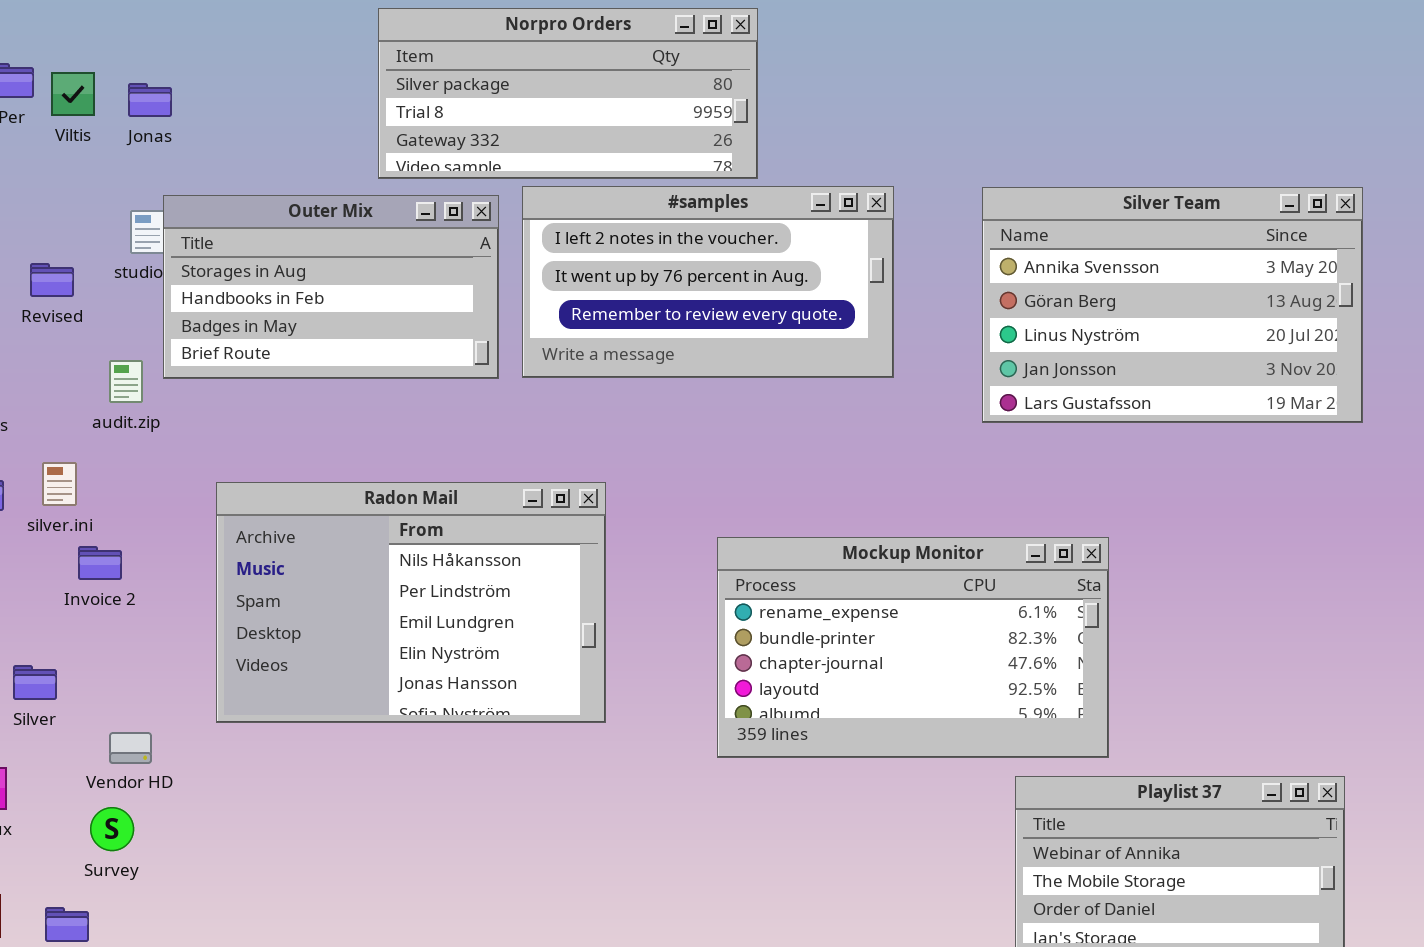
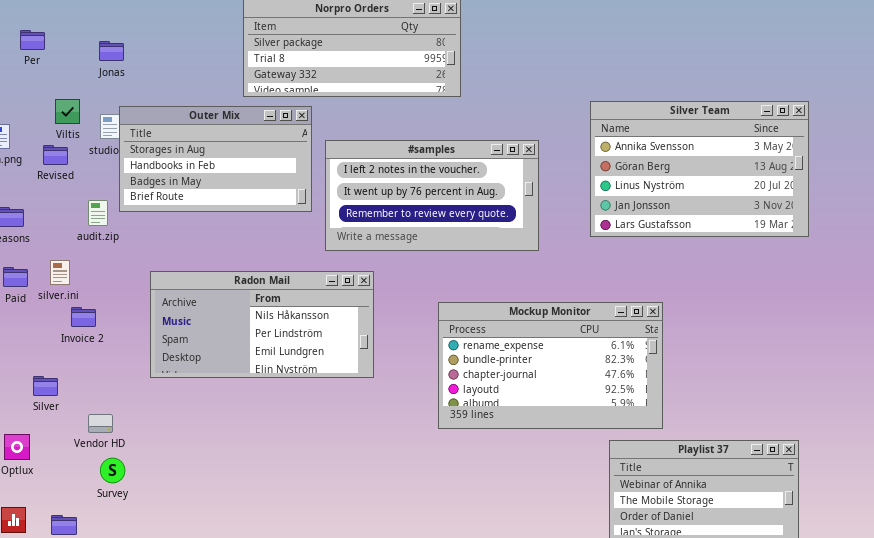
Viltis: [51,72,95,116] -> [55,99,80,124], moved
#samples: [522,186,894,378] -> [325,140,539,251], moved
Radon Mail: [216,482,606,723] -> [150,271,374,378], resized
Survey: [90,807,134,851] -> [100,458,125,483], moved

